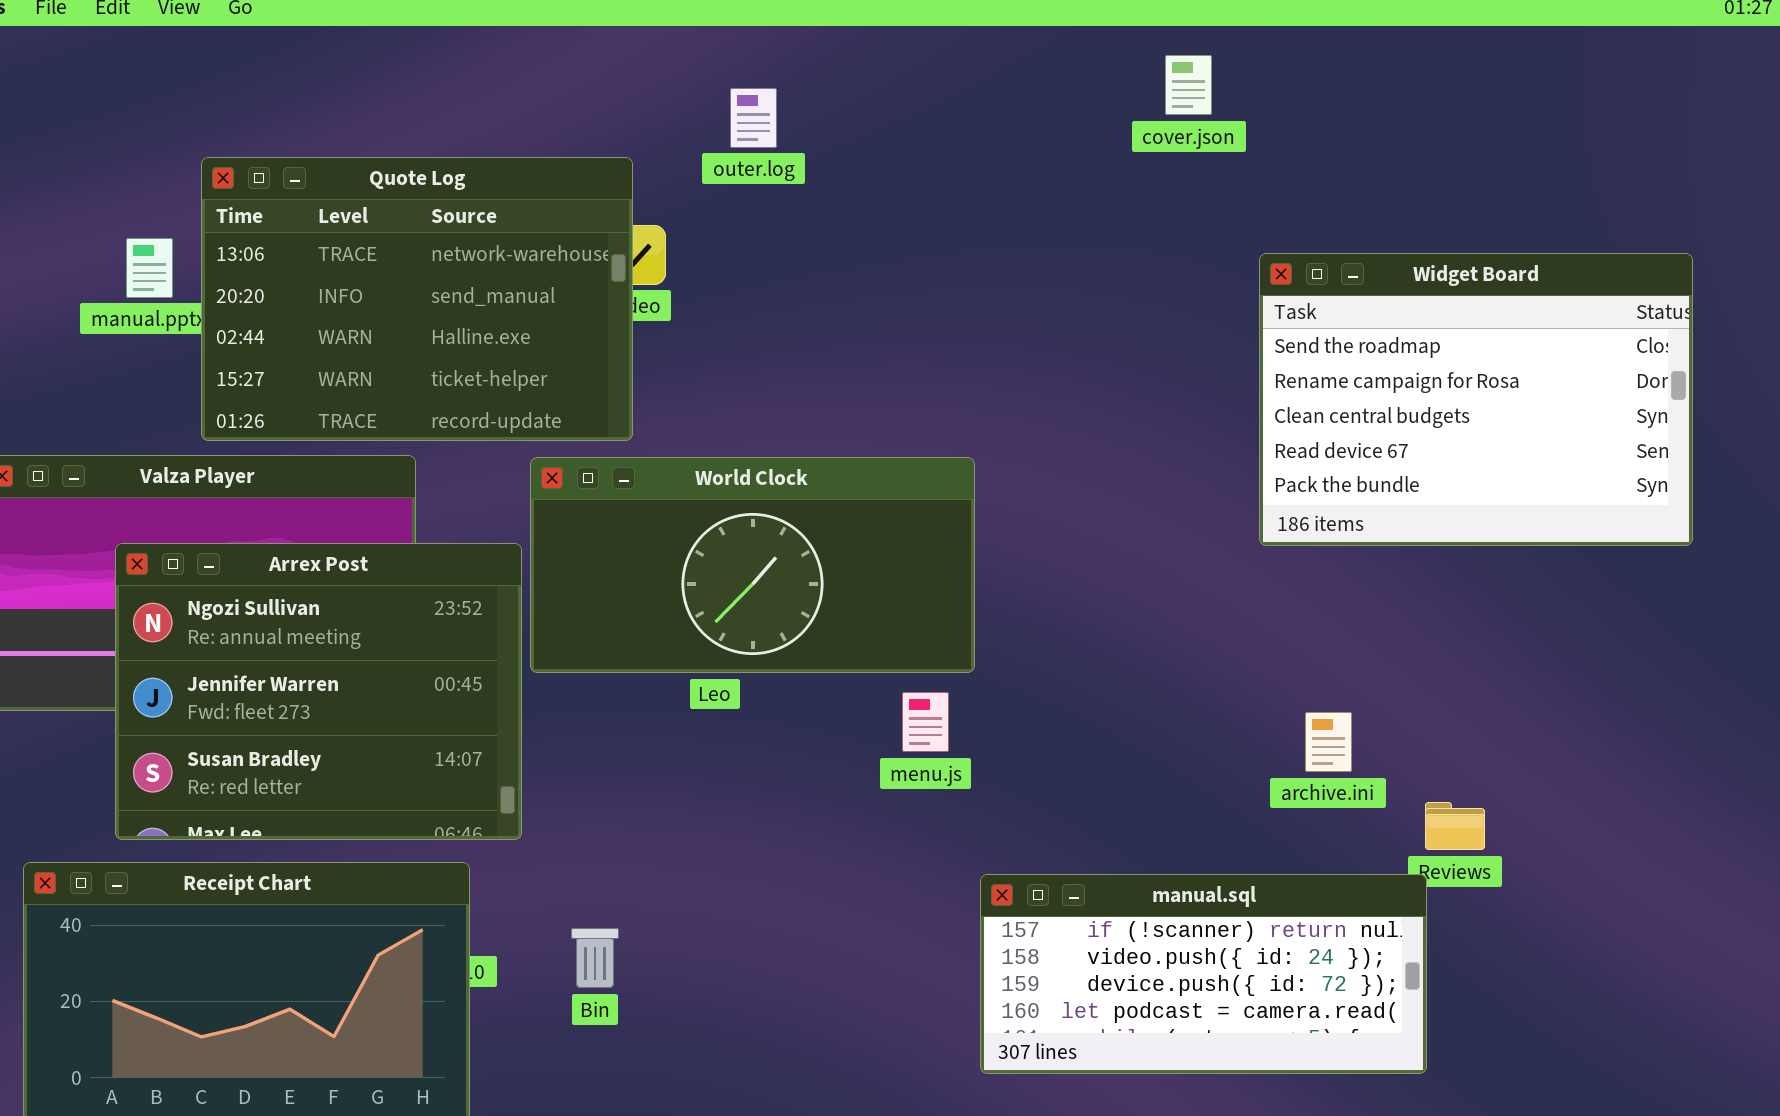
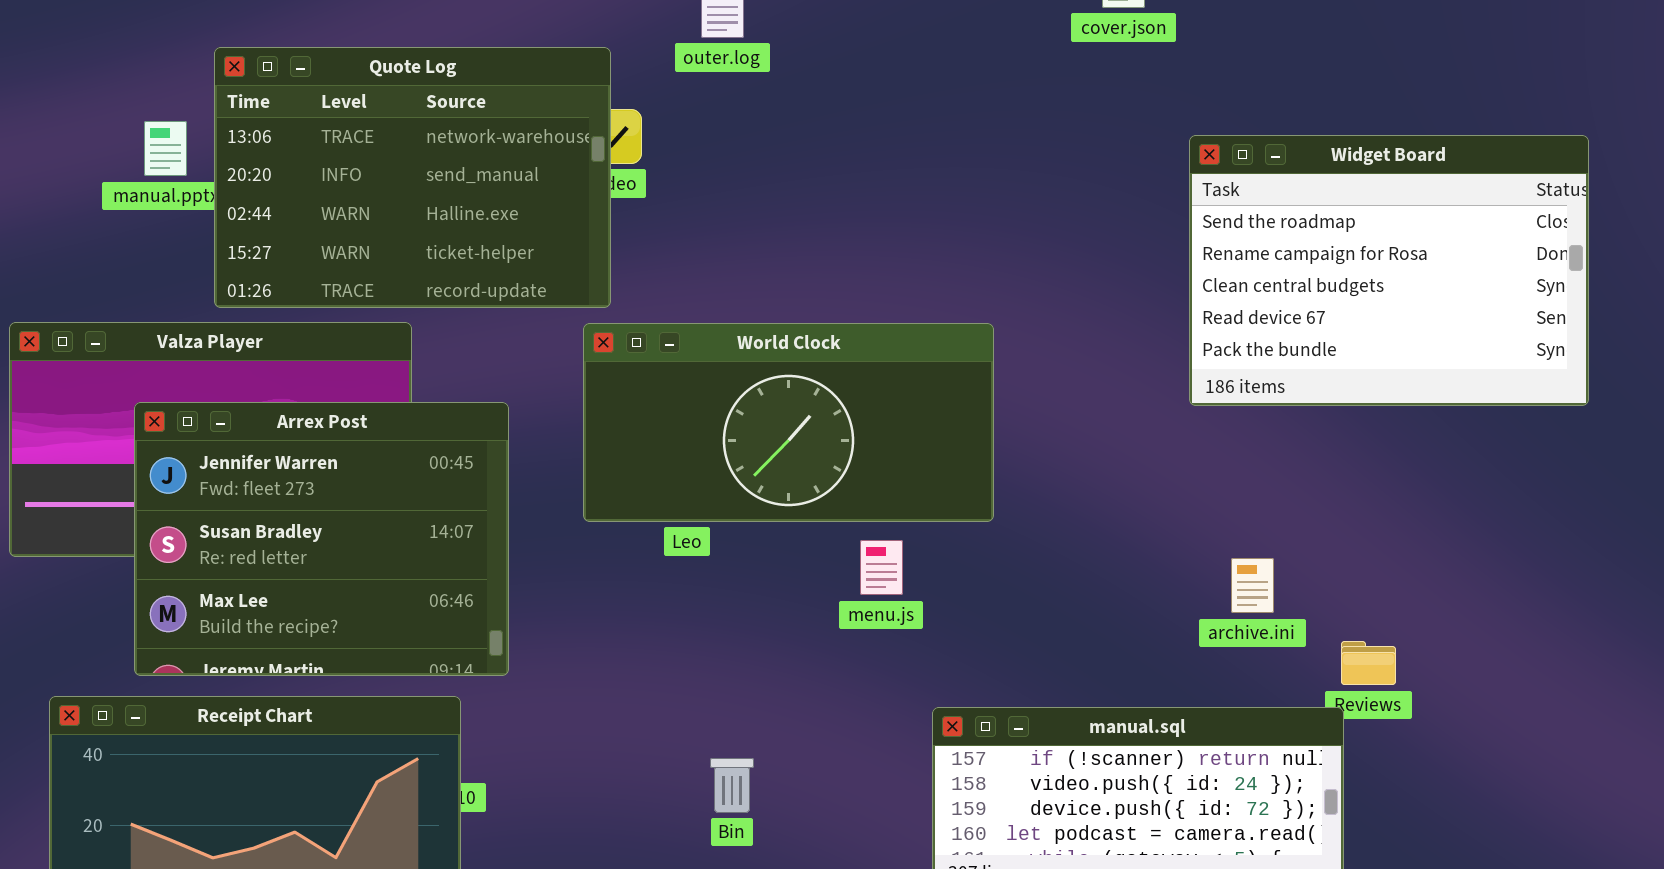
World Clock: [530,457,975,673] -> [583,323,994,522], moved
Arrex Post: [115,543,522,840] -> [134,402,509,676], scrolled down 1 row
Bin: [571,928,619,988] -> [710,758,754,813], moved

